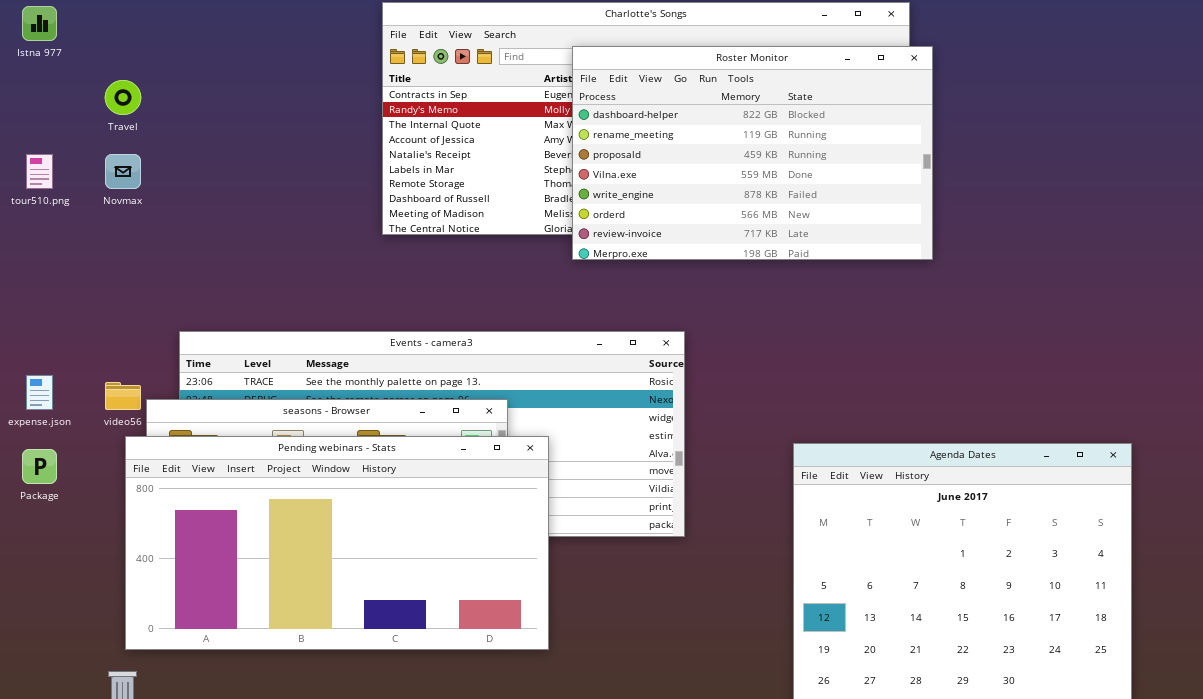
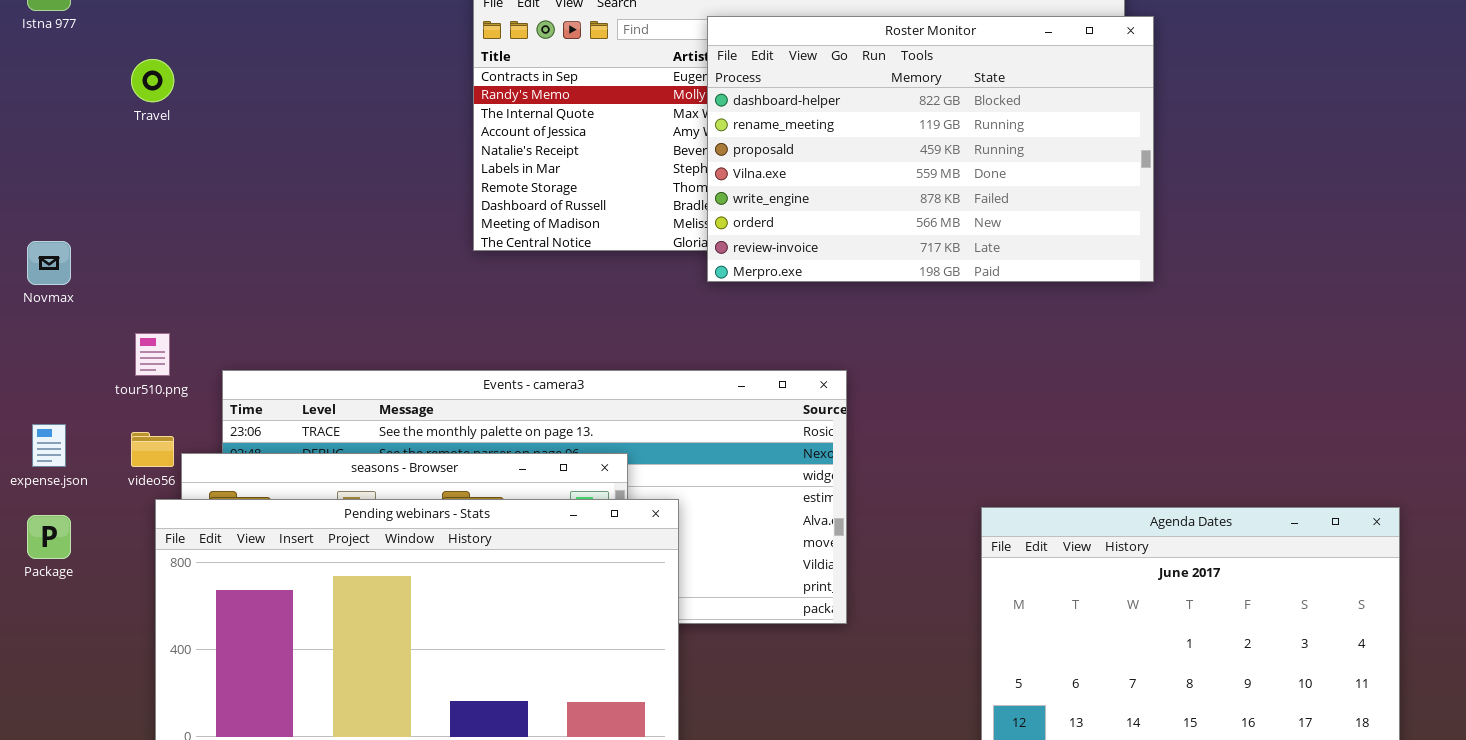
tour510.png: [26,154,53,189] -> [135,333,170,376], moved
Novmax: [105,154,141,189] -> [27,241,71,285], moved

